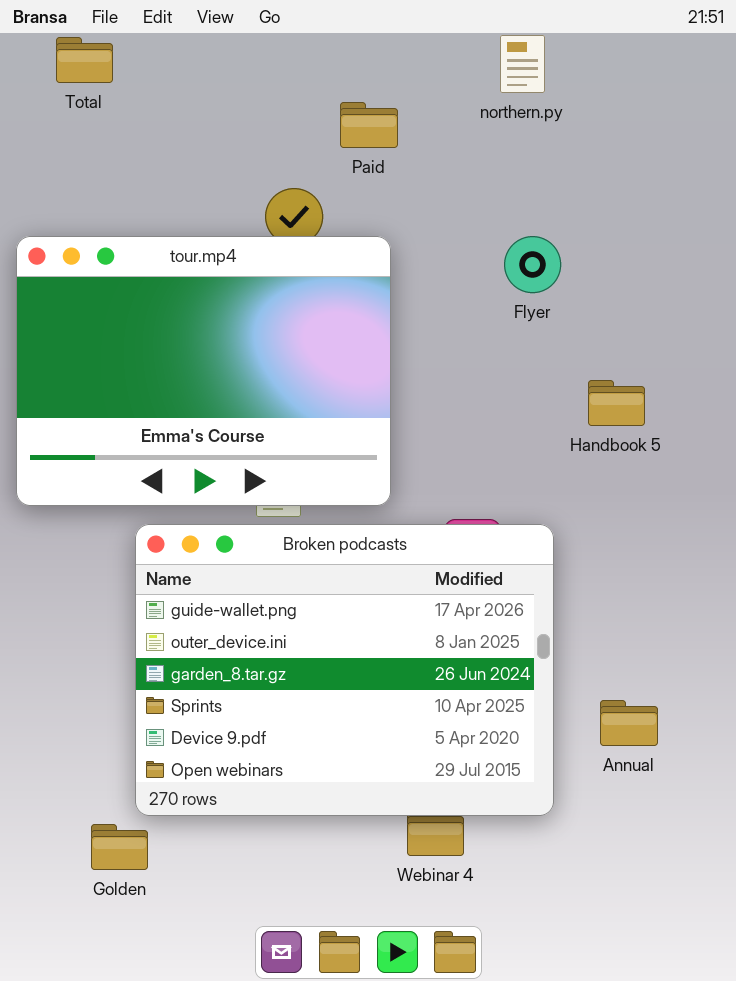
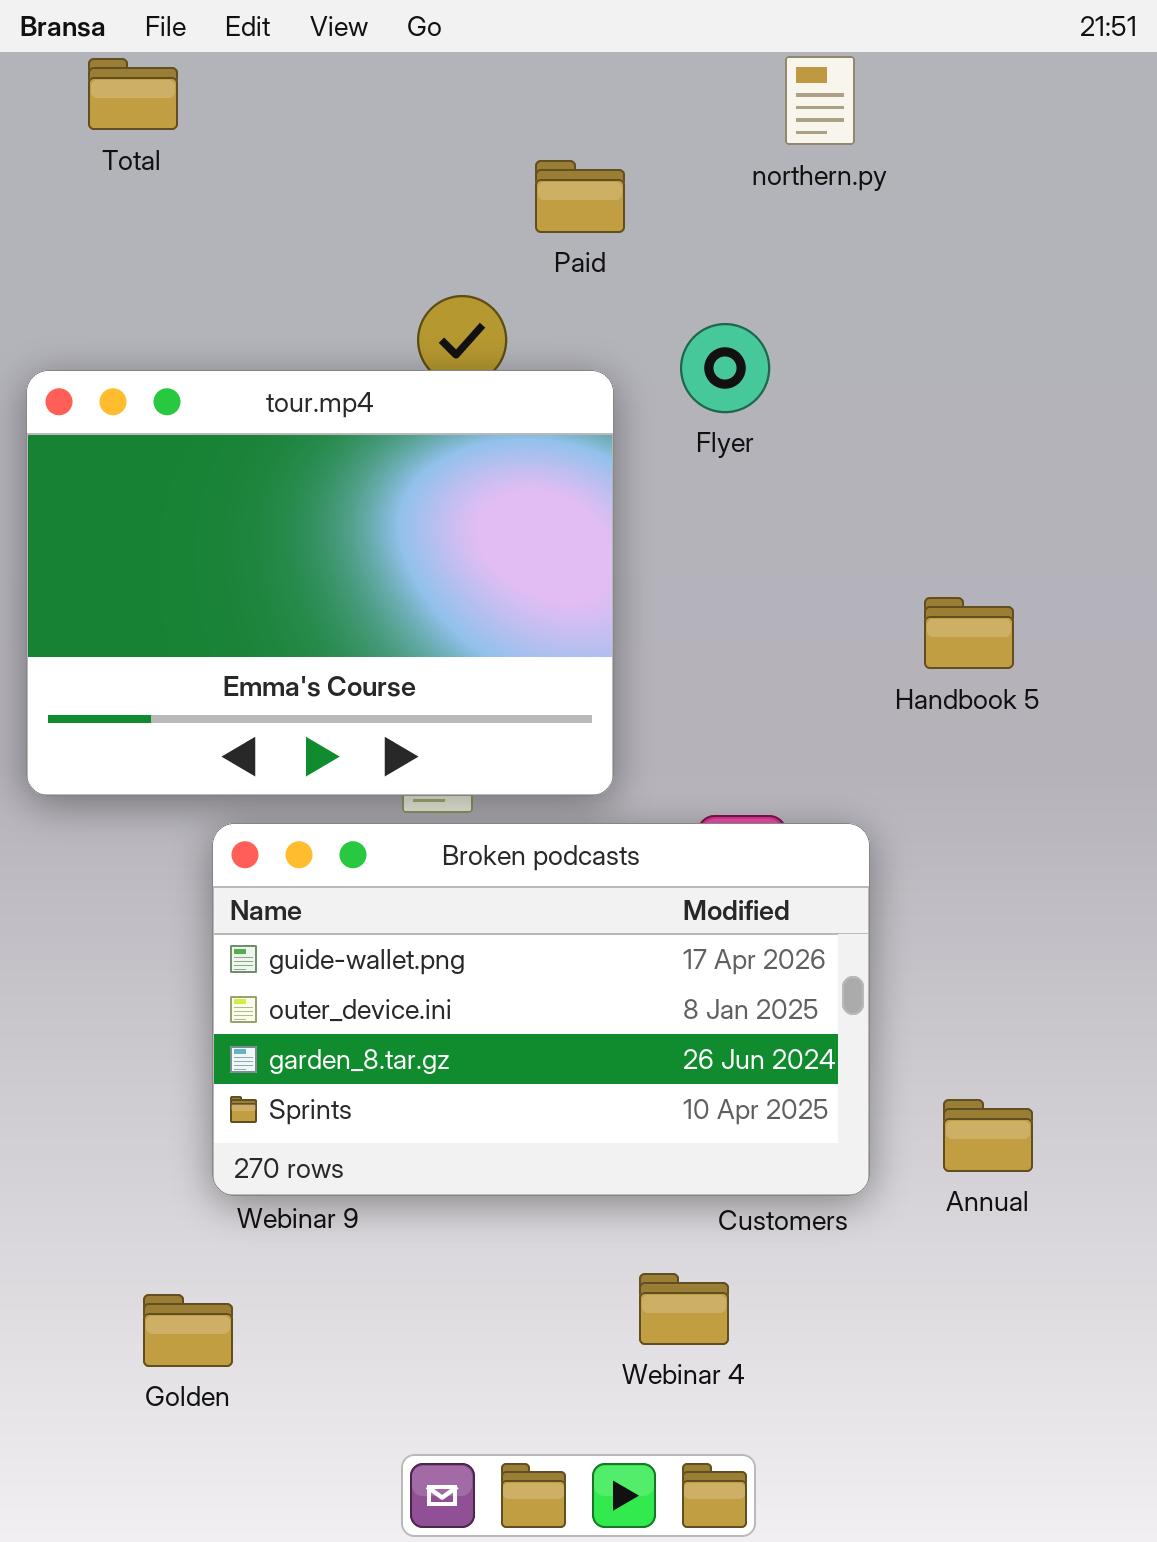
Flyer: [504,236,561,293] -> [680,323,770,413], moved
Broken podcasts: [135,524,554,816] -> [212,823,870,1196], resized

